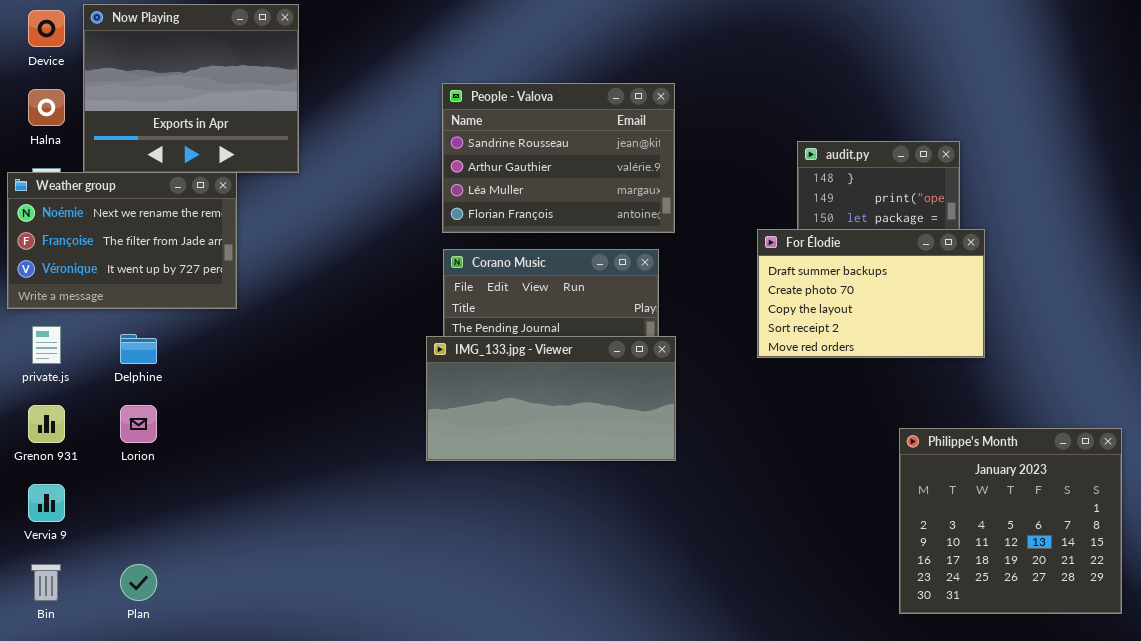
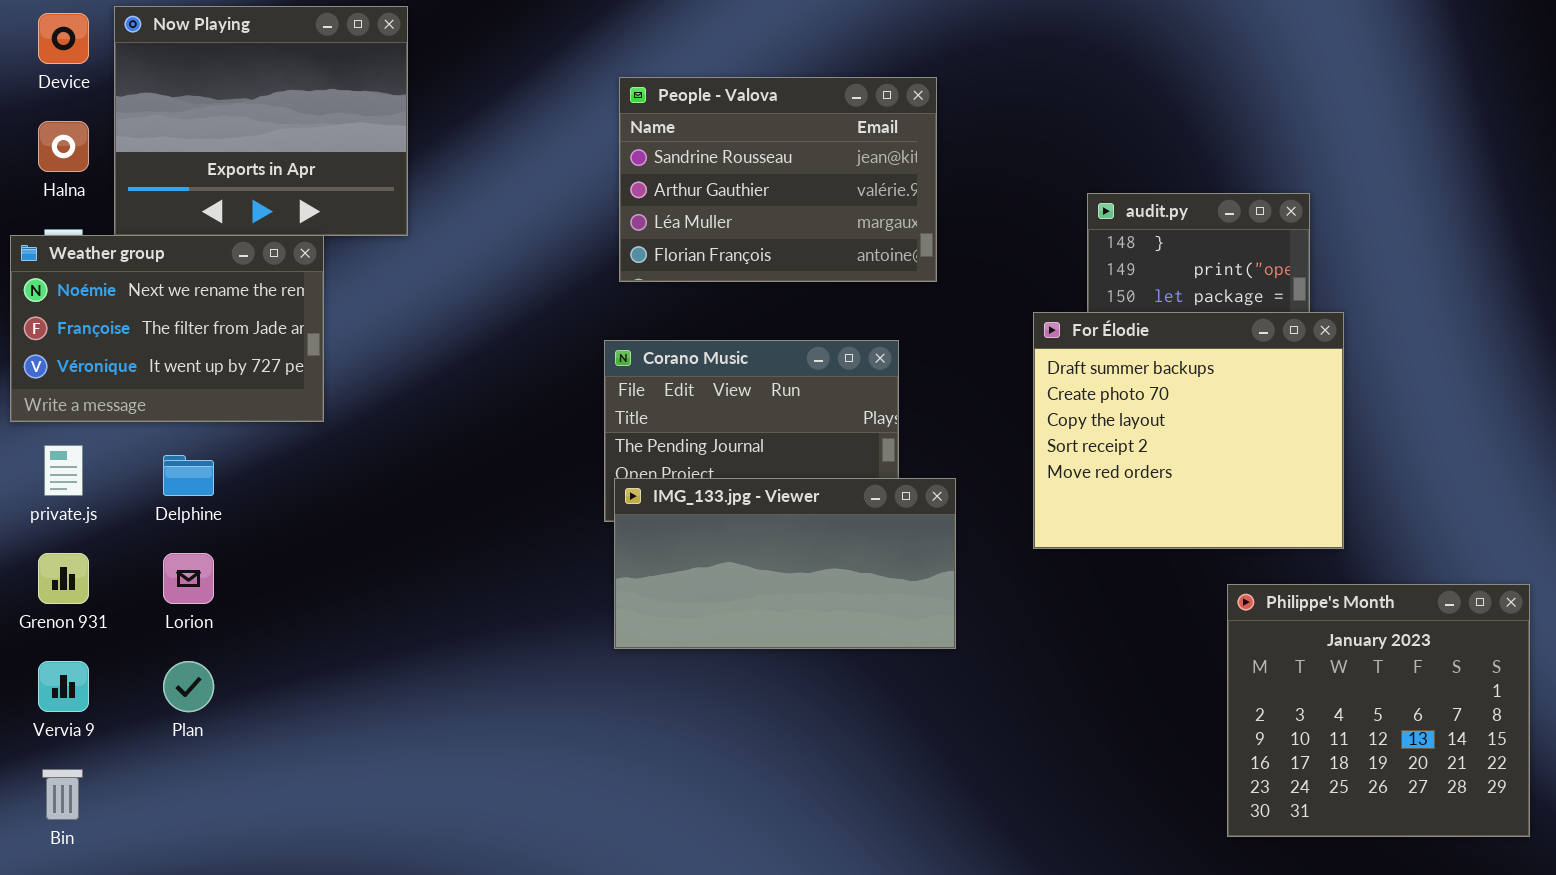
People - Valova: [442,83,675,233] -> [619,77,937,282], moved
For Élodie: [757,229,985,358] -> [1033,312,1344,549], resized
IMG_133.jpg - Viewer: [426,336,676,461] -> [614,478,956,649], moved
Plan: [120,564,157,601] -> [163,661,214,712], moved

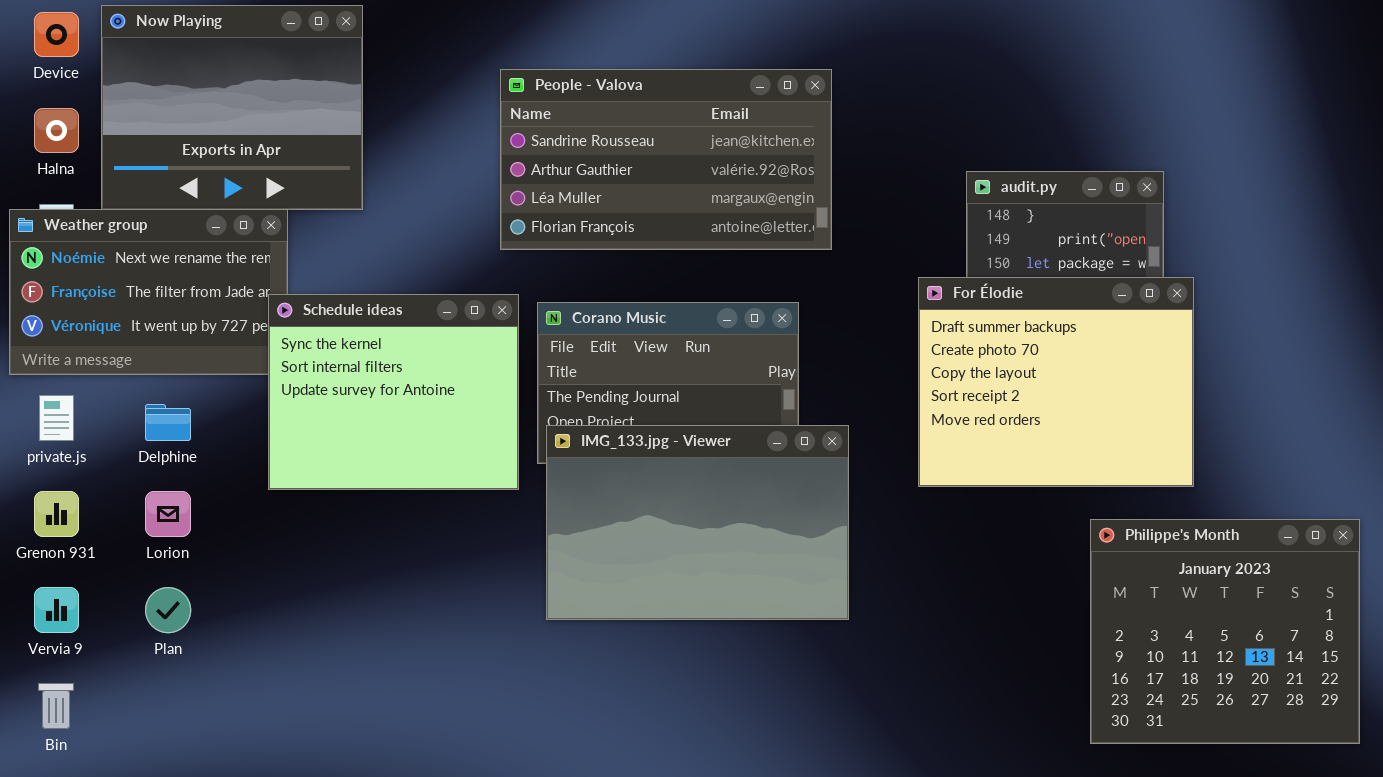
People - Valova: [619,77,937,282] -> [500,69,832,250], resized
Schedule ideas: none -> [268,294,519,490], opened
IMG_133.jpg - Viewer: [614,478,956,649] -> [546,425,849,620], resized

